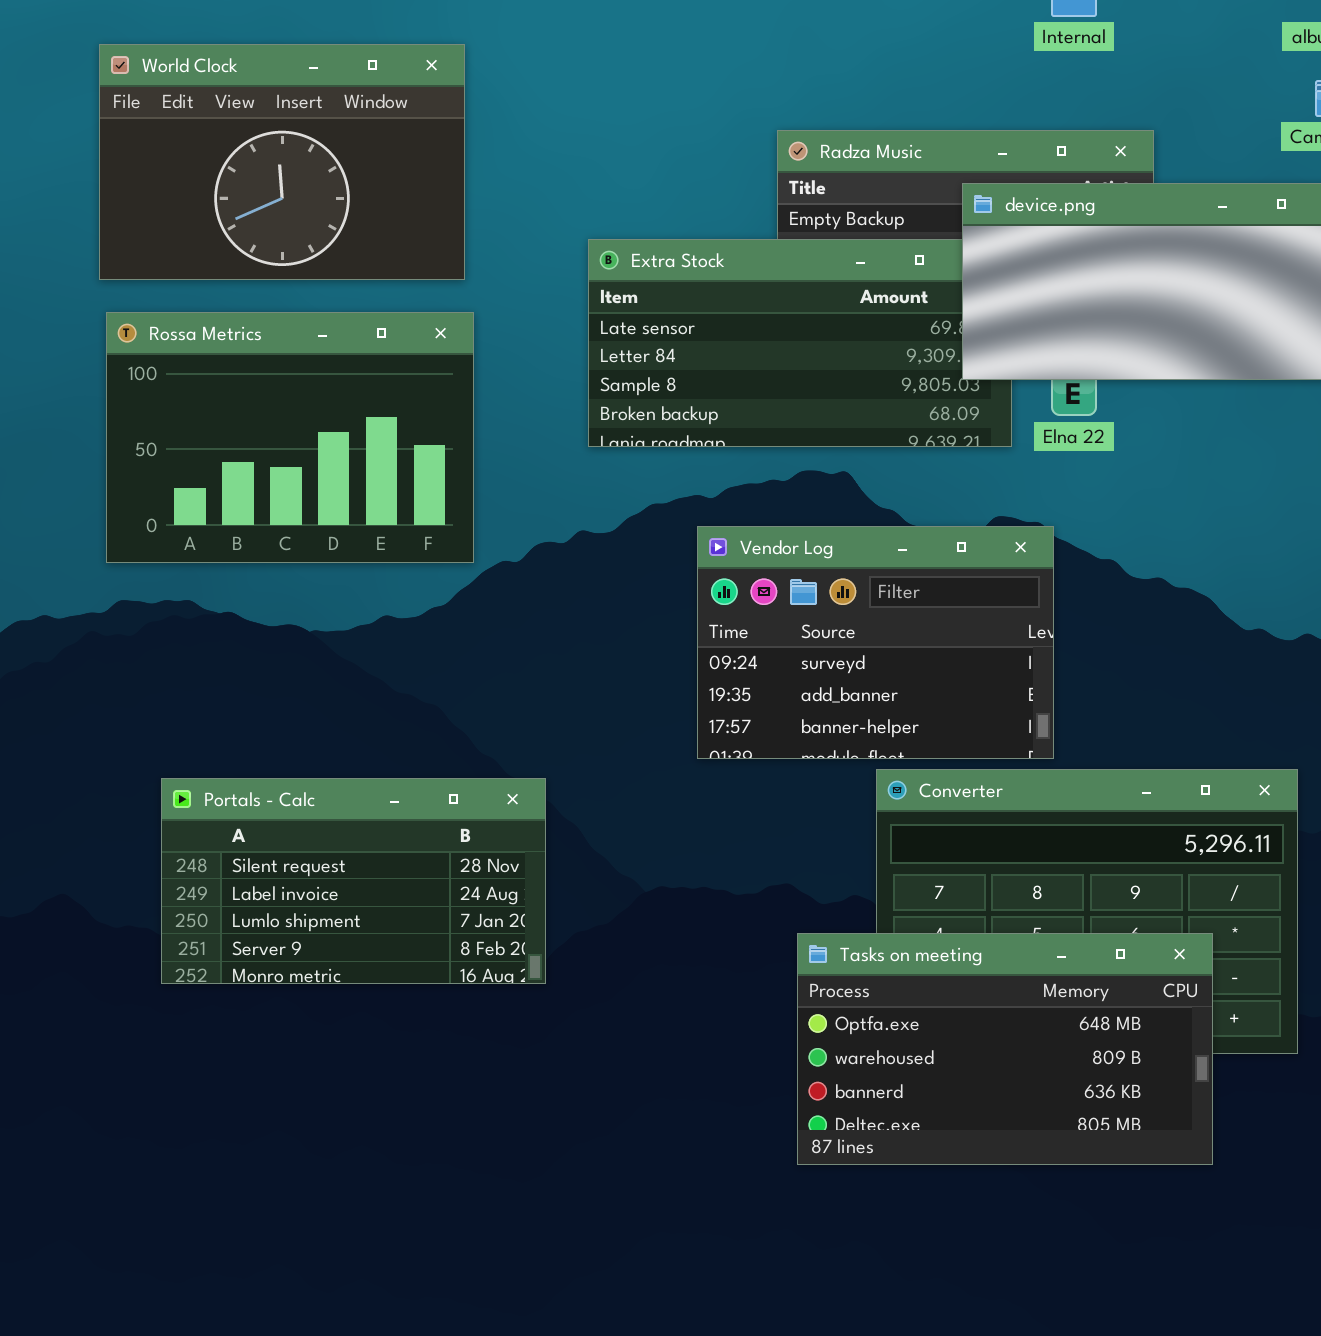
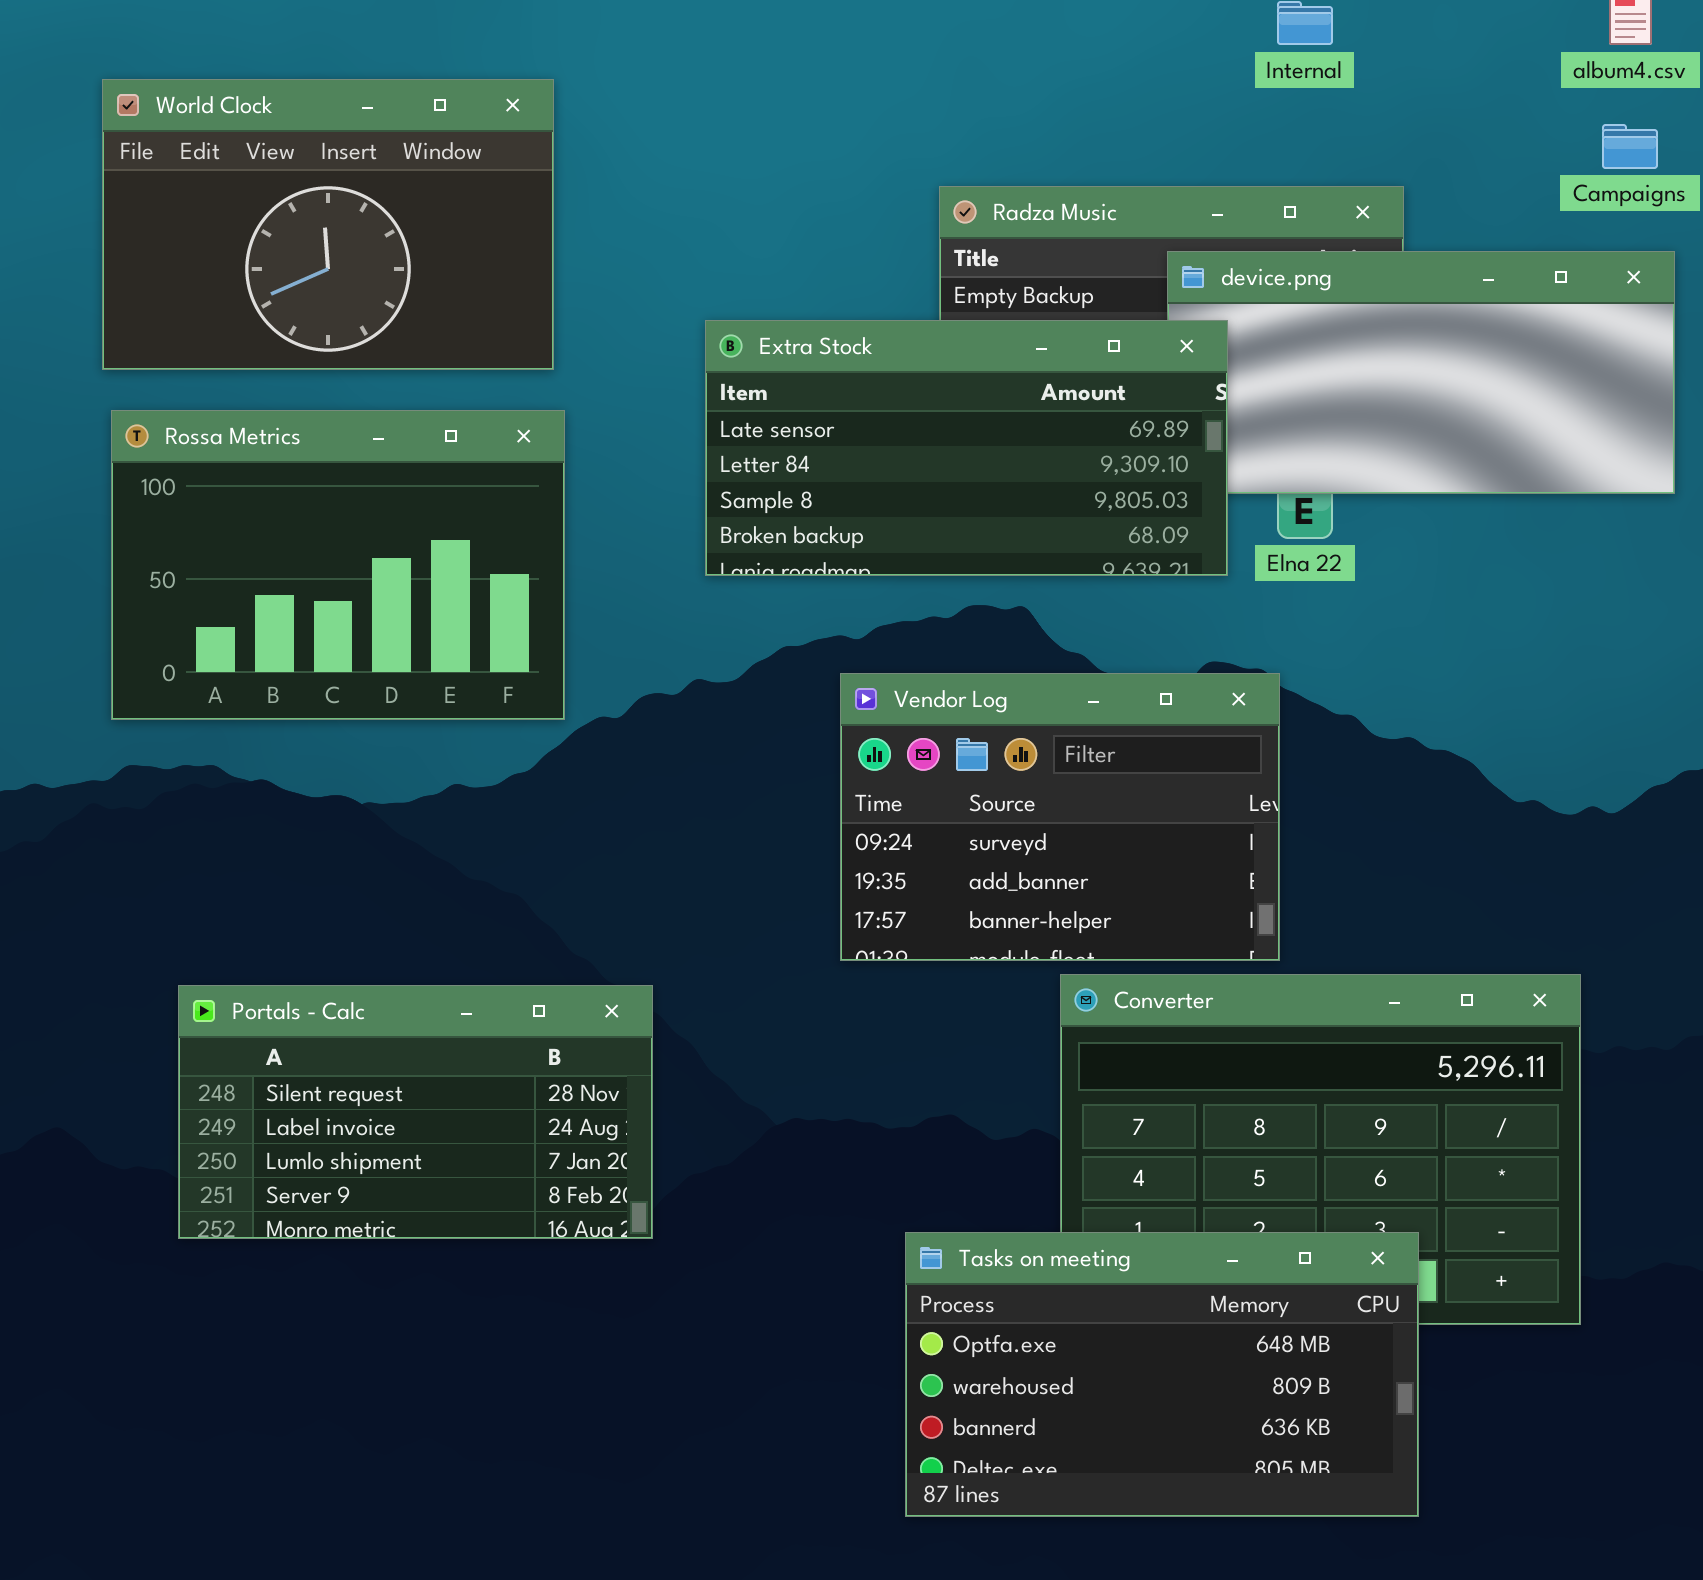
Extra Stock: [588,239,1012,447] -> [705,320,1228,576], raised
Tasks on meeting: [797,933,1213,1165] -> [905,1232,1419,1517], moved

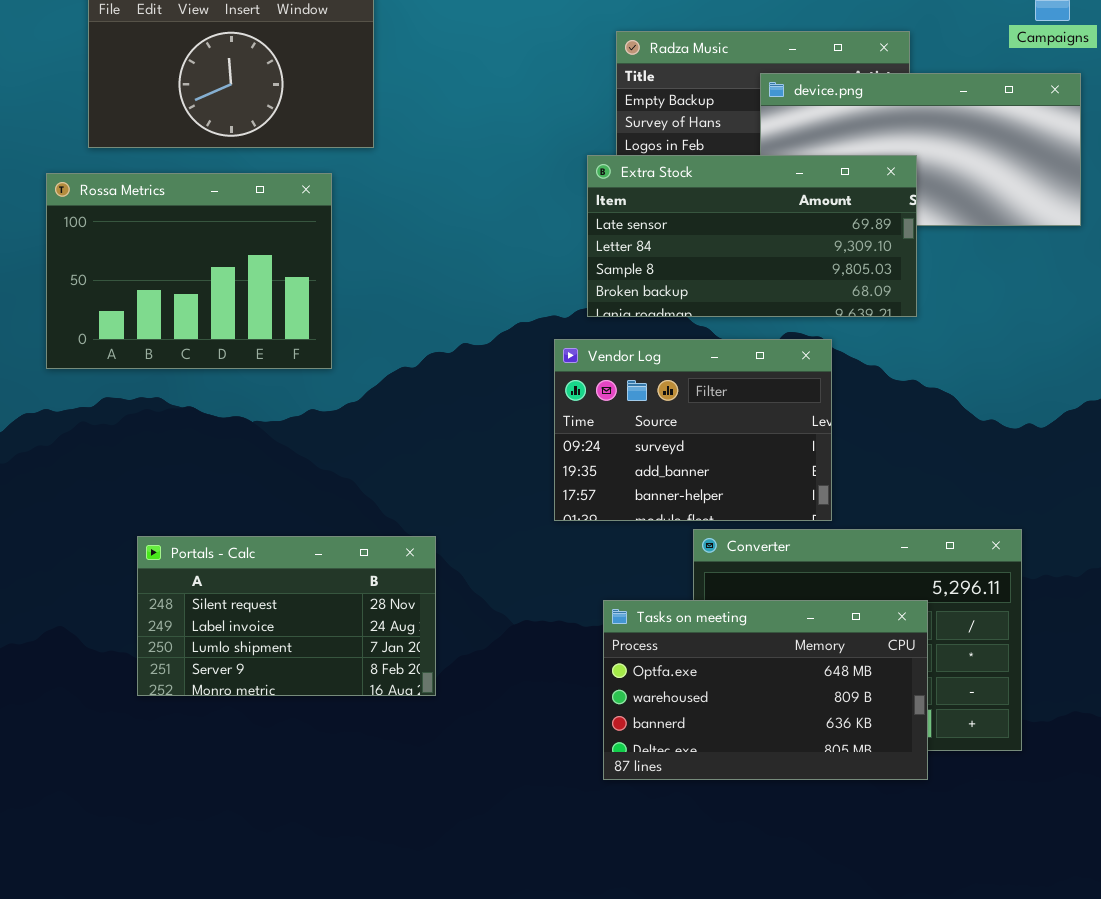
Extra Stock: [705,320,1228,576] -> [587,155,917,317], moved
Rossa Metrics: [111,410,565,720] -> [46,173,332,369], moved
Tasks on meeting: [905,1232,1419,1517] -> [603,600,928,780], moved

